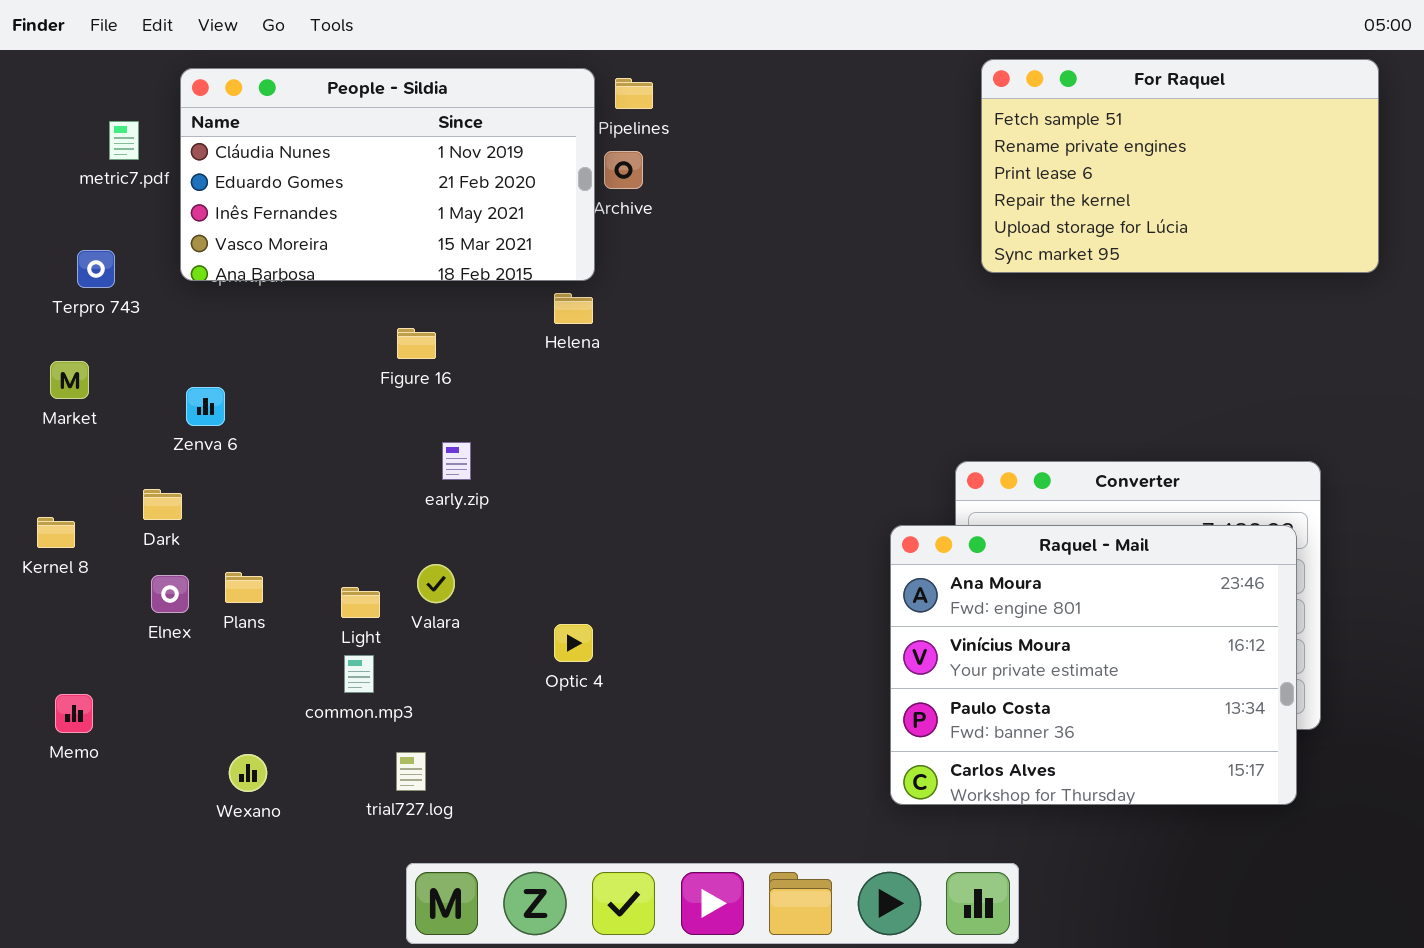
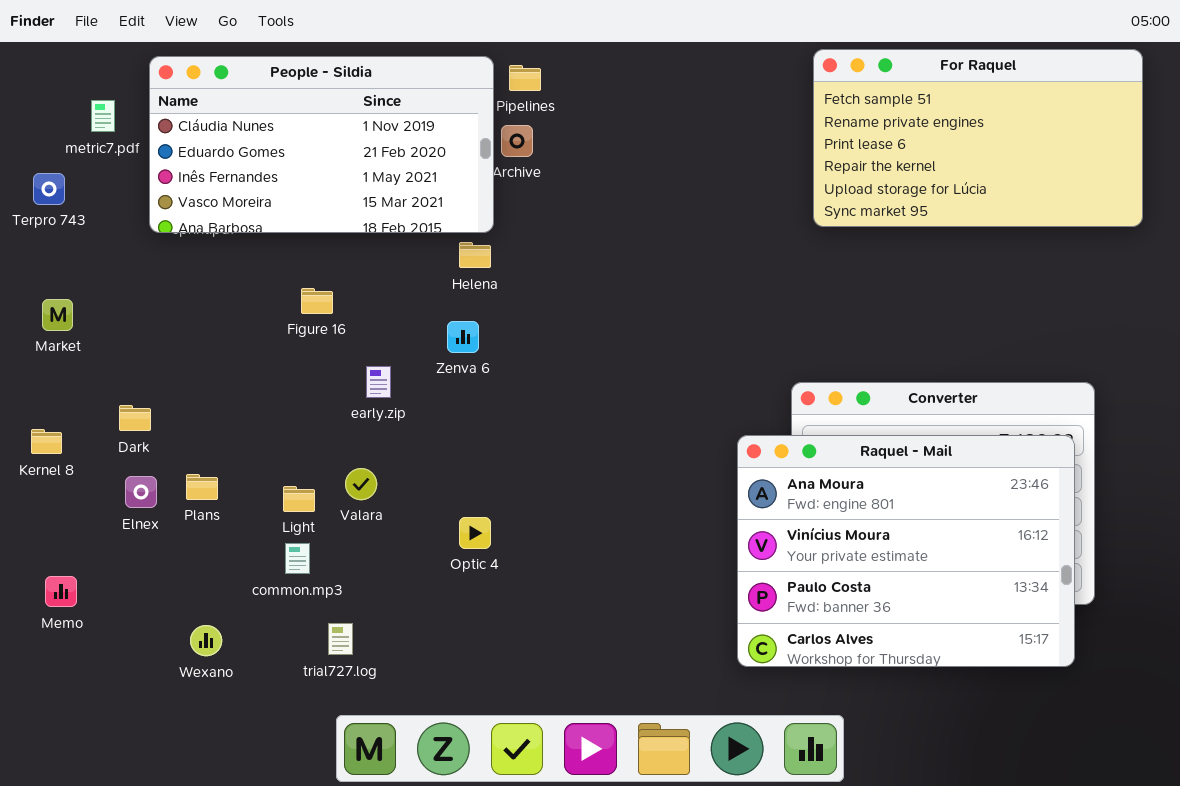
Terpro 743: [77,250,115,288] -> [33,173,65,205], moved
Figure 16: [397,328,436,359] -> [301,288,333,314], moved
Zenva 6: [186,387,225,426] -> [447,321,479,353], moved

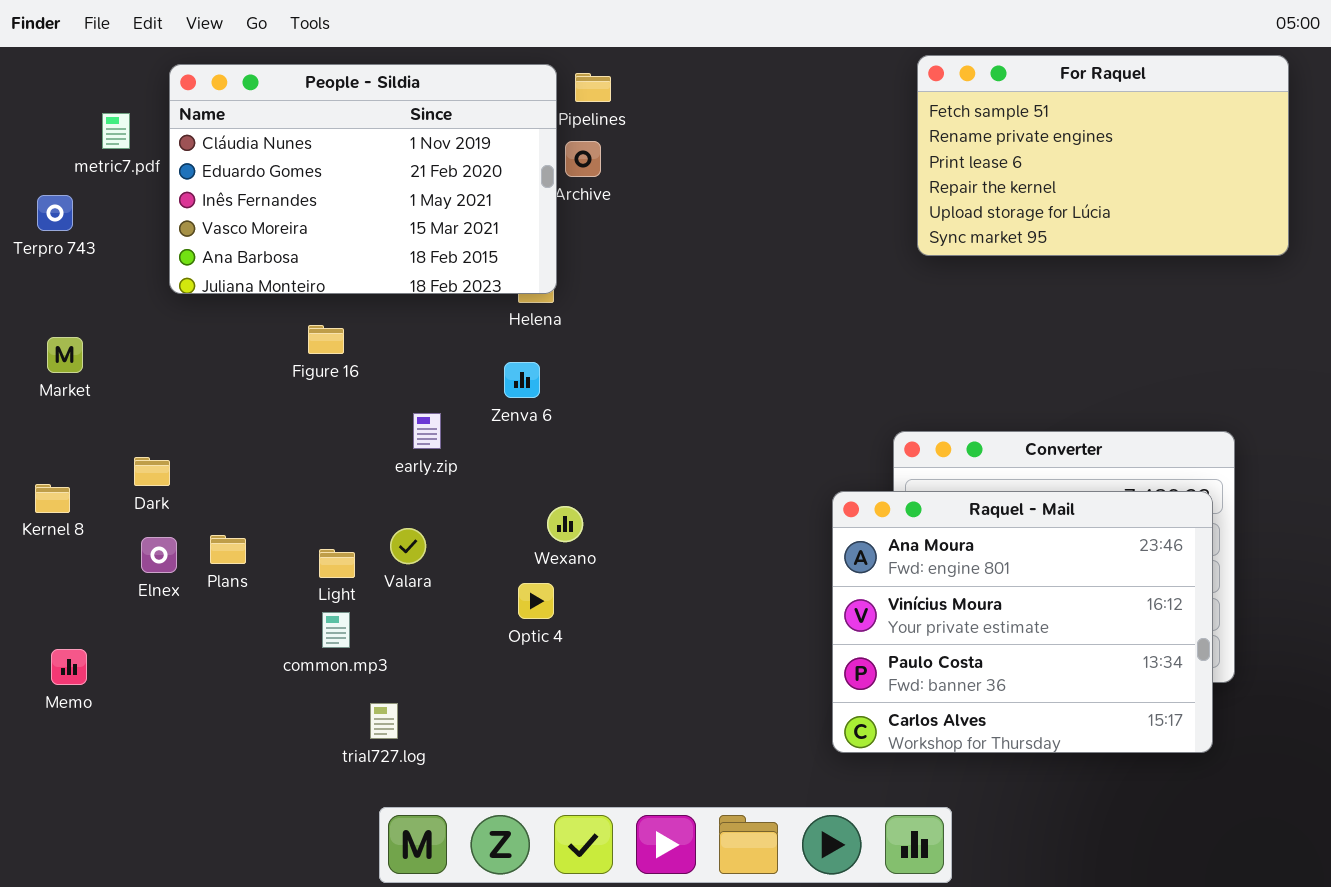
People - Sildia: [149,56,494,233] -> [169,64,557,294], resized
Figure 16: [301,288,333,314] -> [308,325,344,354], moved
Wexano: [190,625,222,656] -> [547,506,583,542], moved

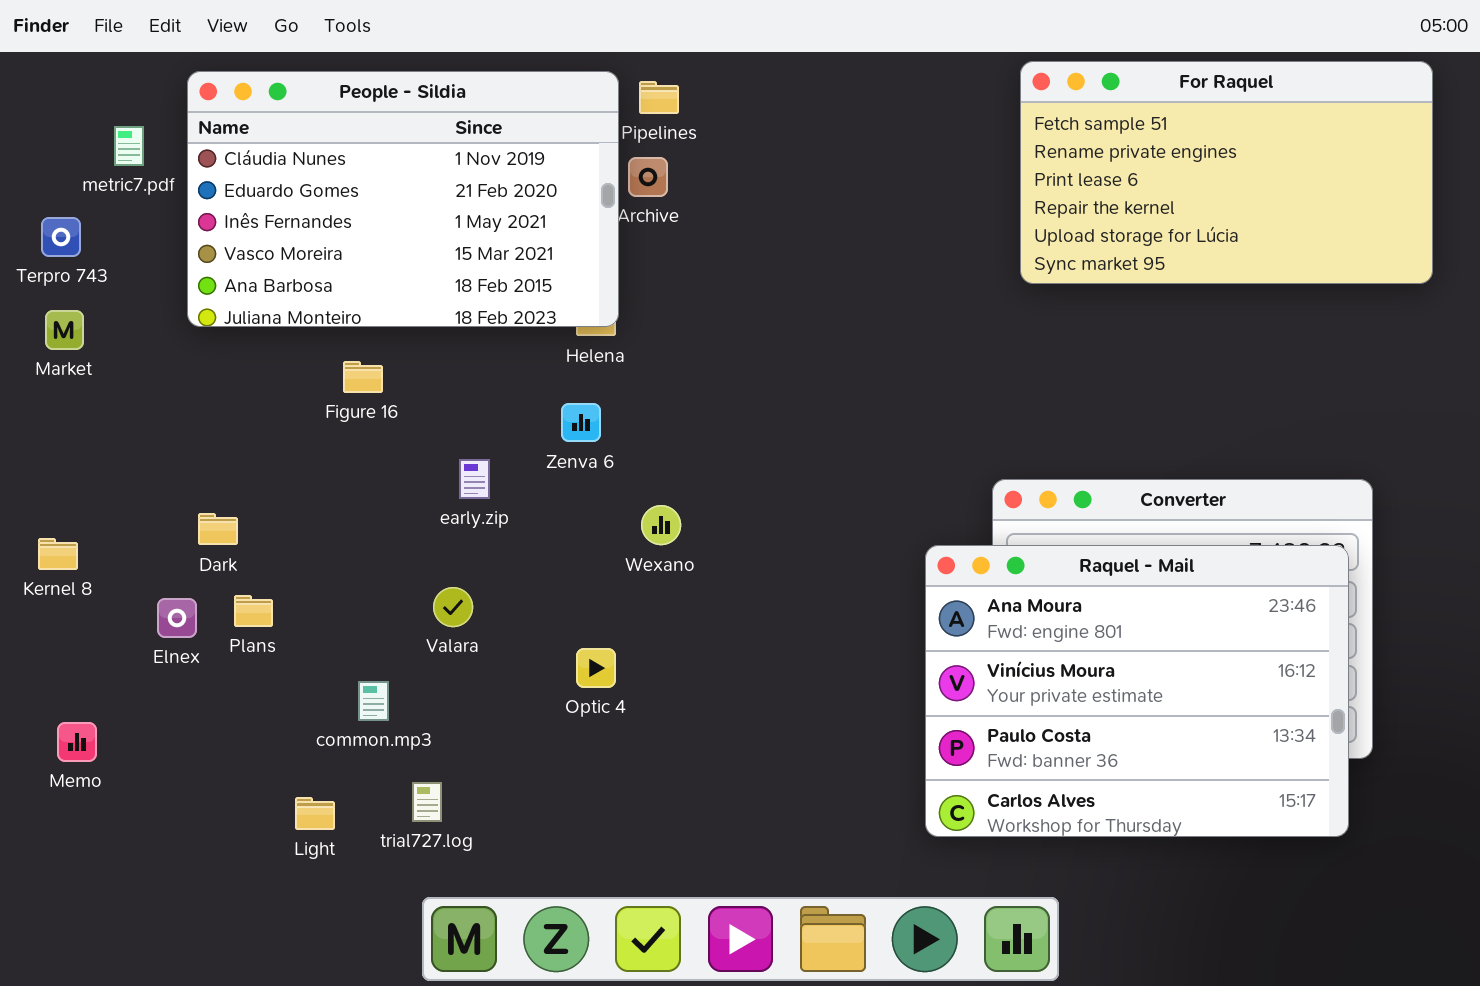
Market: [47,337,83,373] -> [45,310,84,350], moved
Dark: [134,457,170,486] -> [198,513,238,545], moved
Wexano: [547,506,583,542] -> [641,505,681,545], moved
Light: [319,549,355,578] -> [295,797,335,830], moved

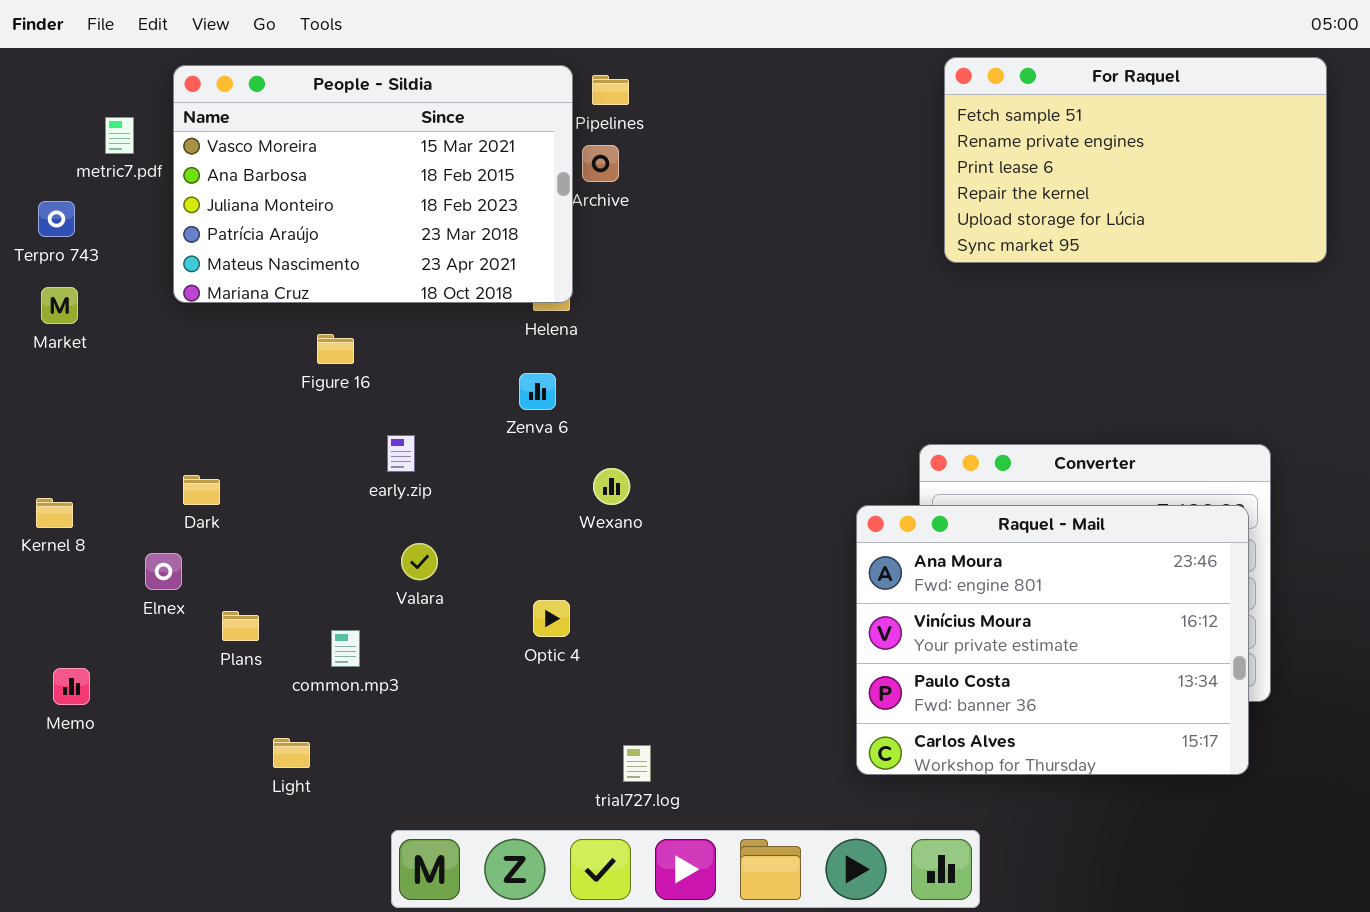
People - Sildia: [187,71,619,327] -> [173,65,573,303], scrolled down 3 rows
early.zip: [459,459,490,499] -> [387,435,415,472], moved
Plans: [234,595,273,627] -> [222,611,259,641], moved
trial727.log: [412,782,442,822] -> [623,745,651,782], moved

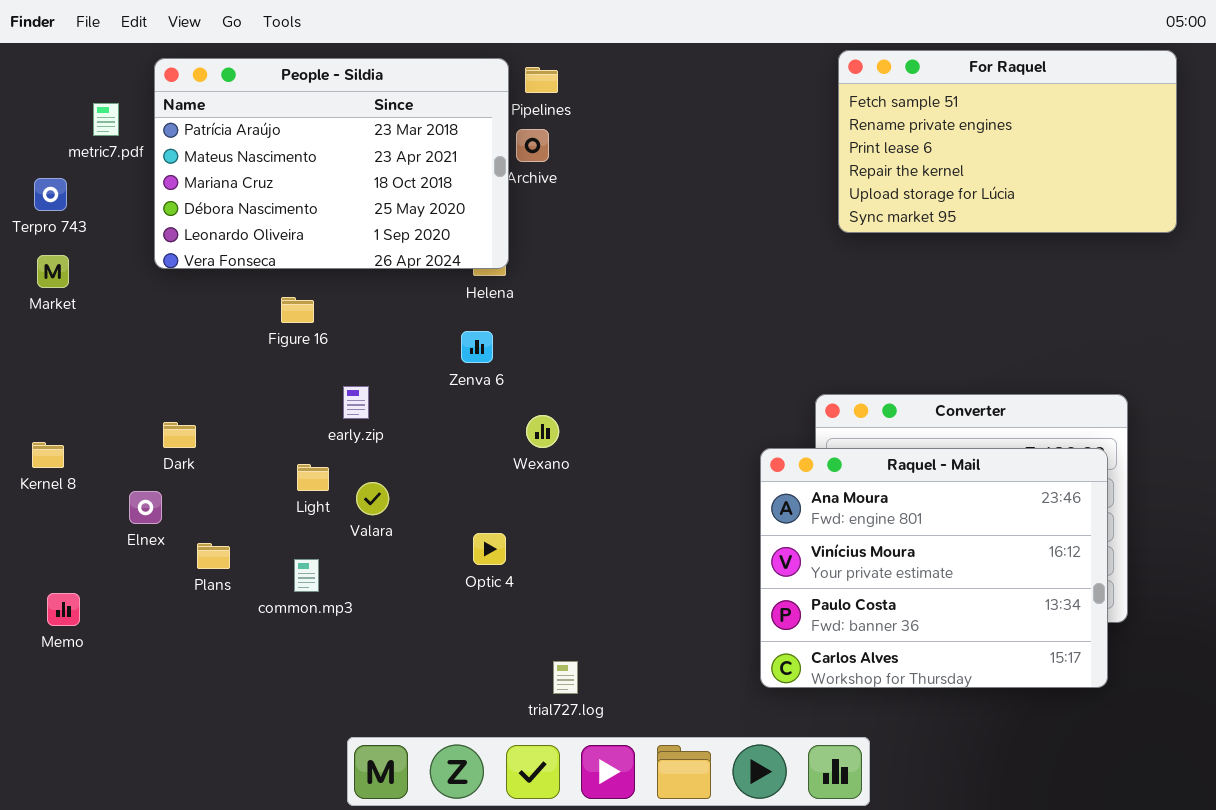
People - Sildia: [173,65,573,303] -> [154,58,509,269], scrolled down 3 rows
Light: [273,738,310,768] -> [297,464,329,491], moved

